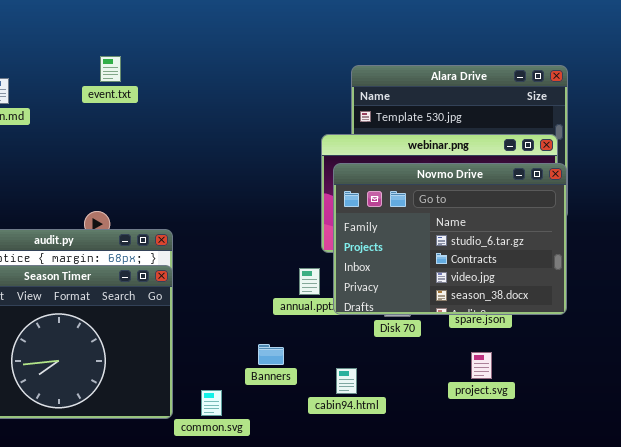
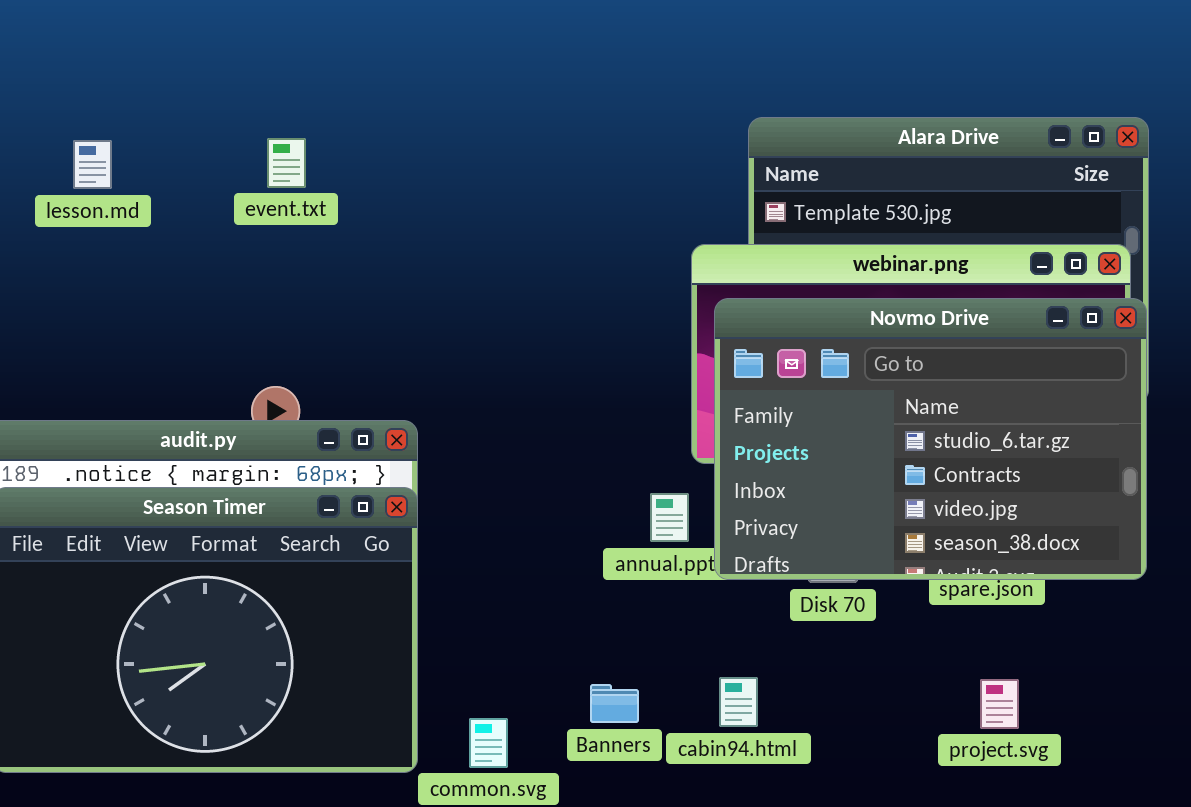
event.txt: [100,56,121,82] -> [267,138,306,188], moved
Banners: [258,344,284,365] -> [590,684,639,723], moved
project.svg: [471,352,492,379] -> [980,679,1019,729], moved

